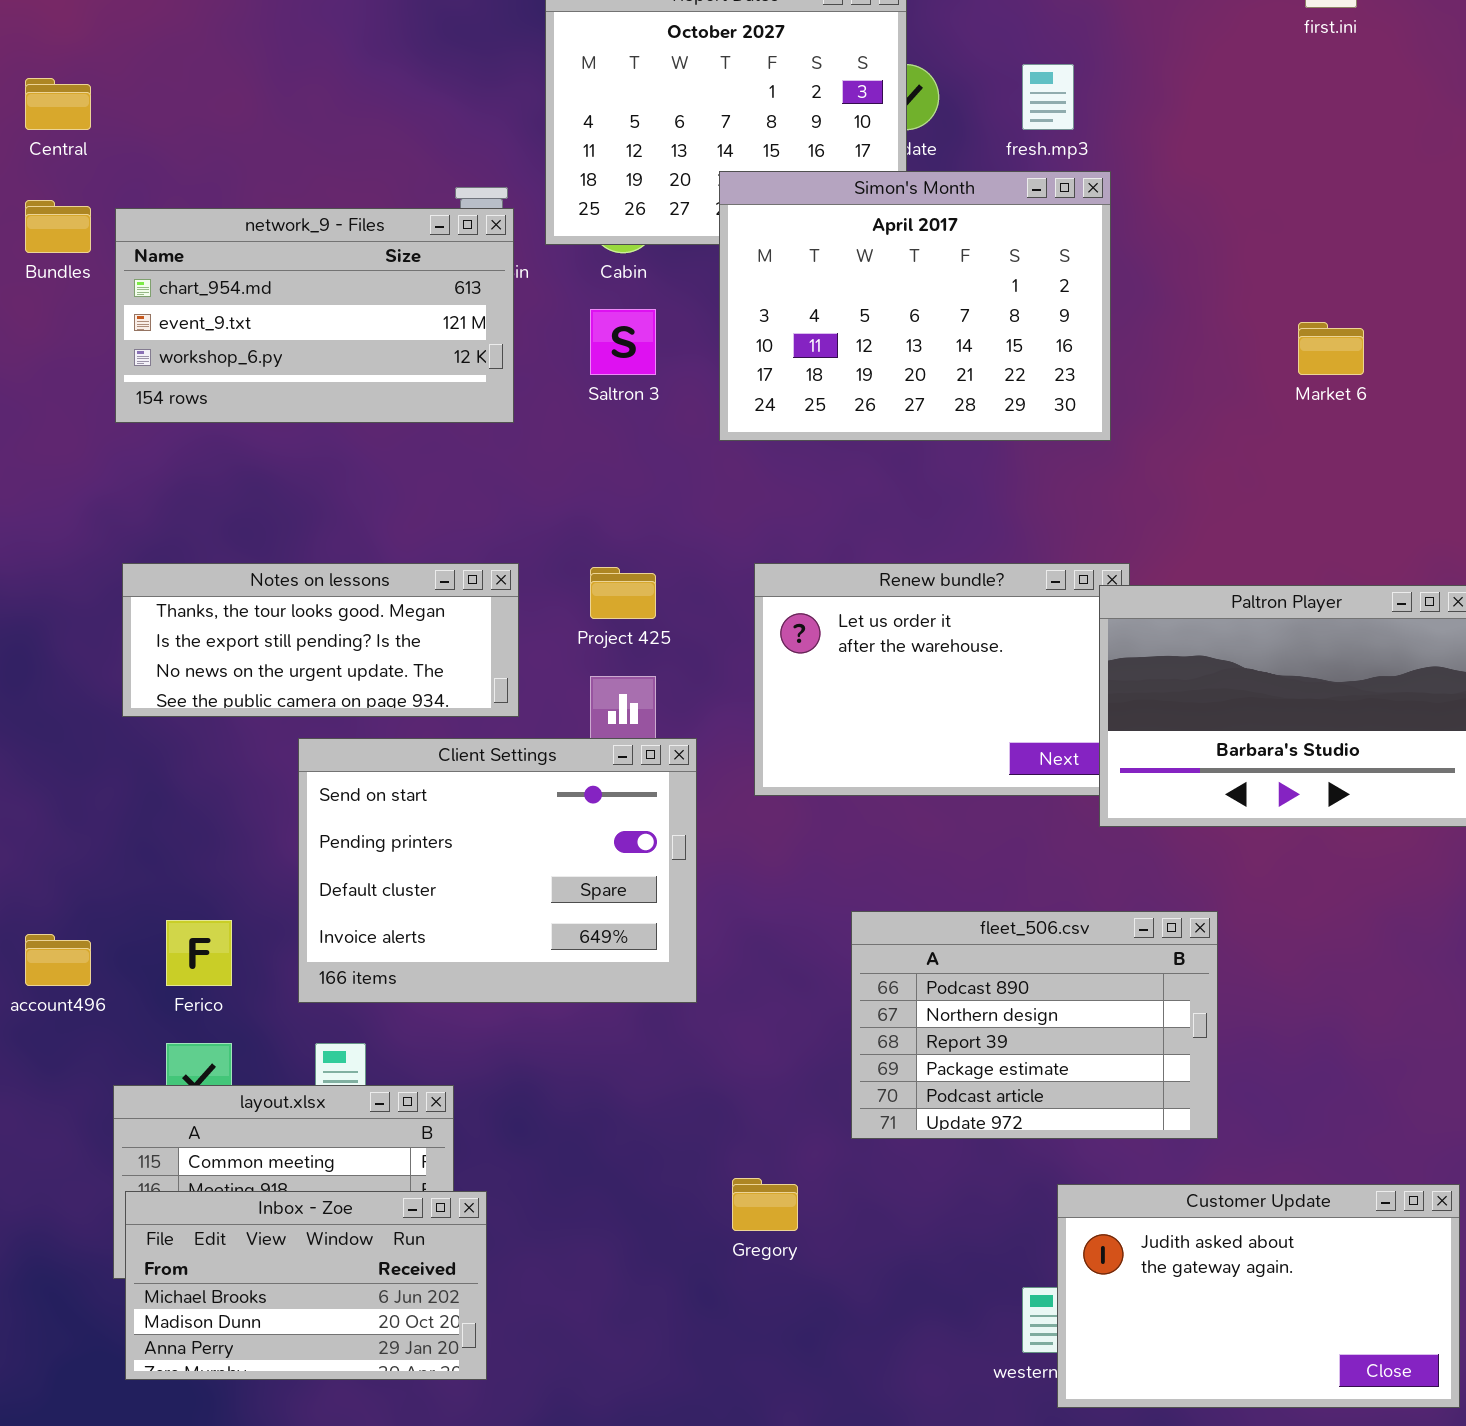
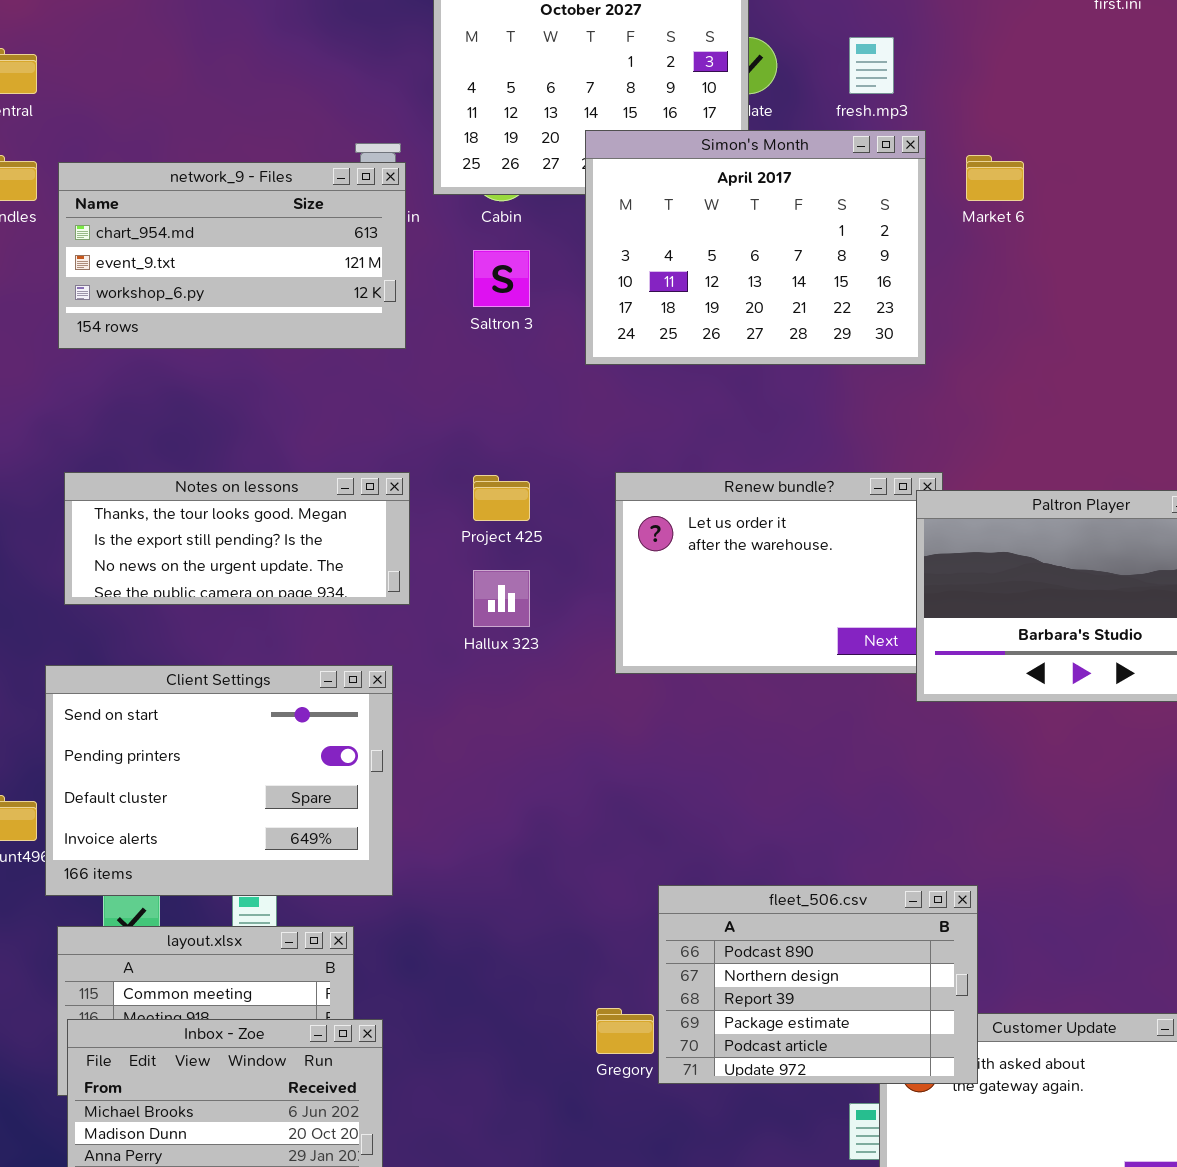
Market 6: [1298,322,1364,375] -> [966,155,1024,201], moved
Client Settings: [298,738,697,1003] -> [45,665,393,896], moved
fleet_506.csv: [851,911,1218,1139] -> [658,885,978,1084], moved

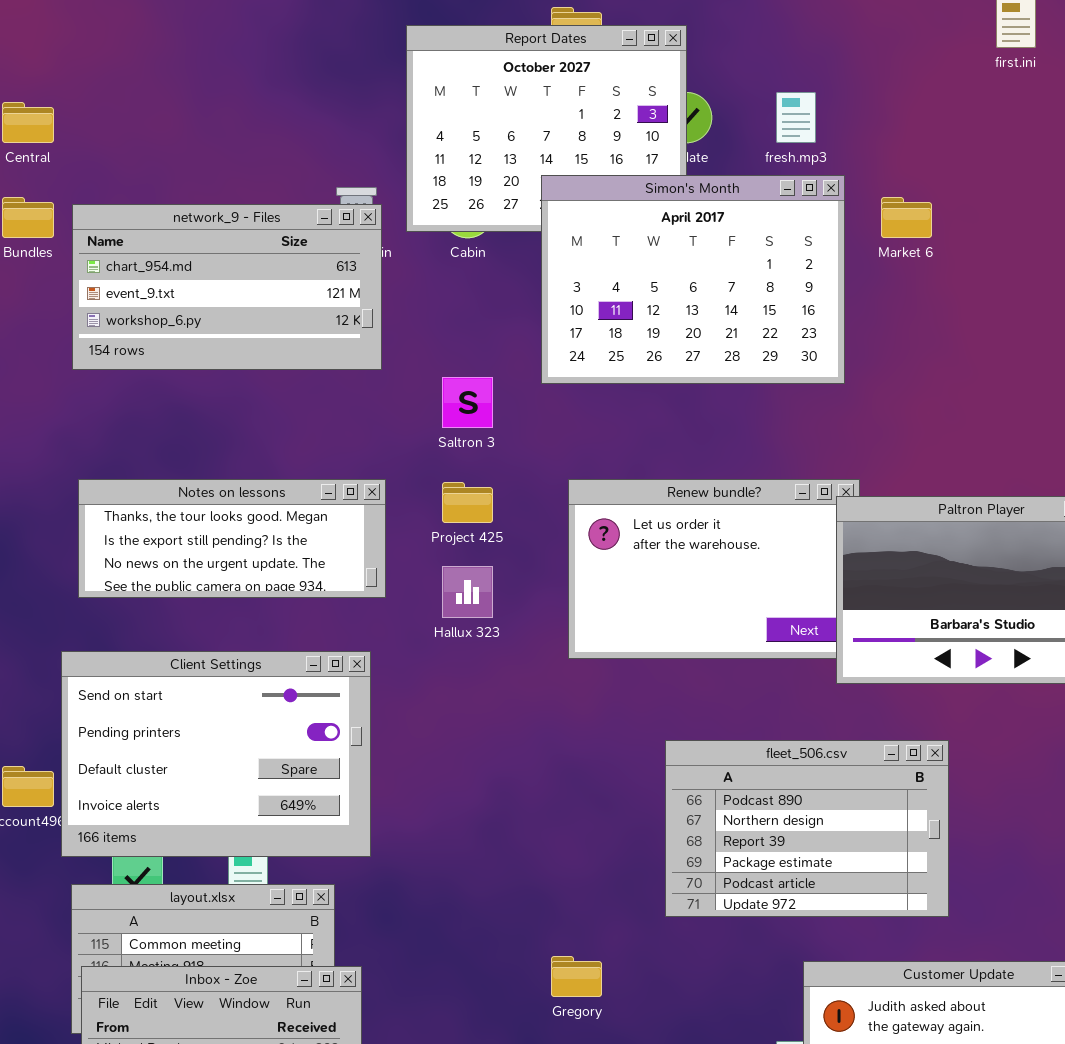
Saltron 3: [473,250,530,307] -> [442,377,493,428], moved
fleet_506.csv: [658,885,978,1084] -> [665,740,949,917], moved

